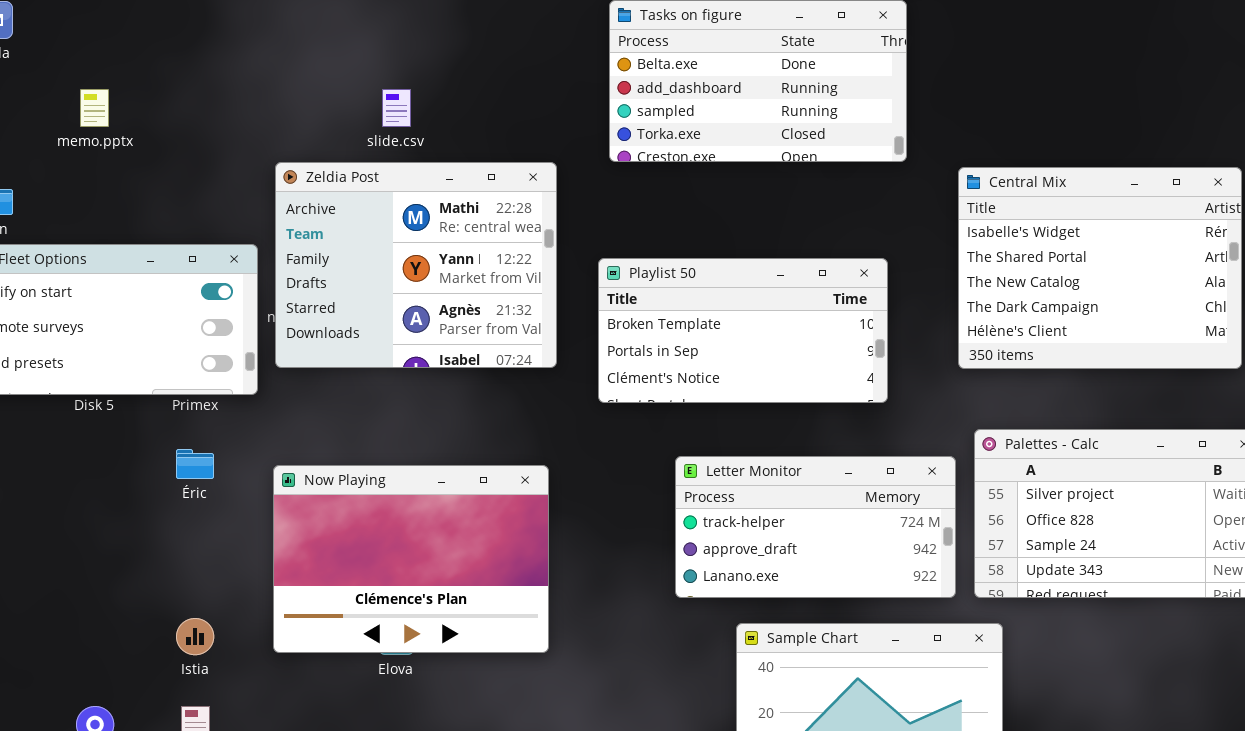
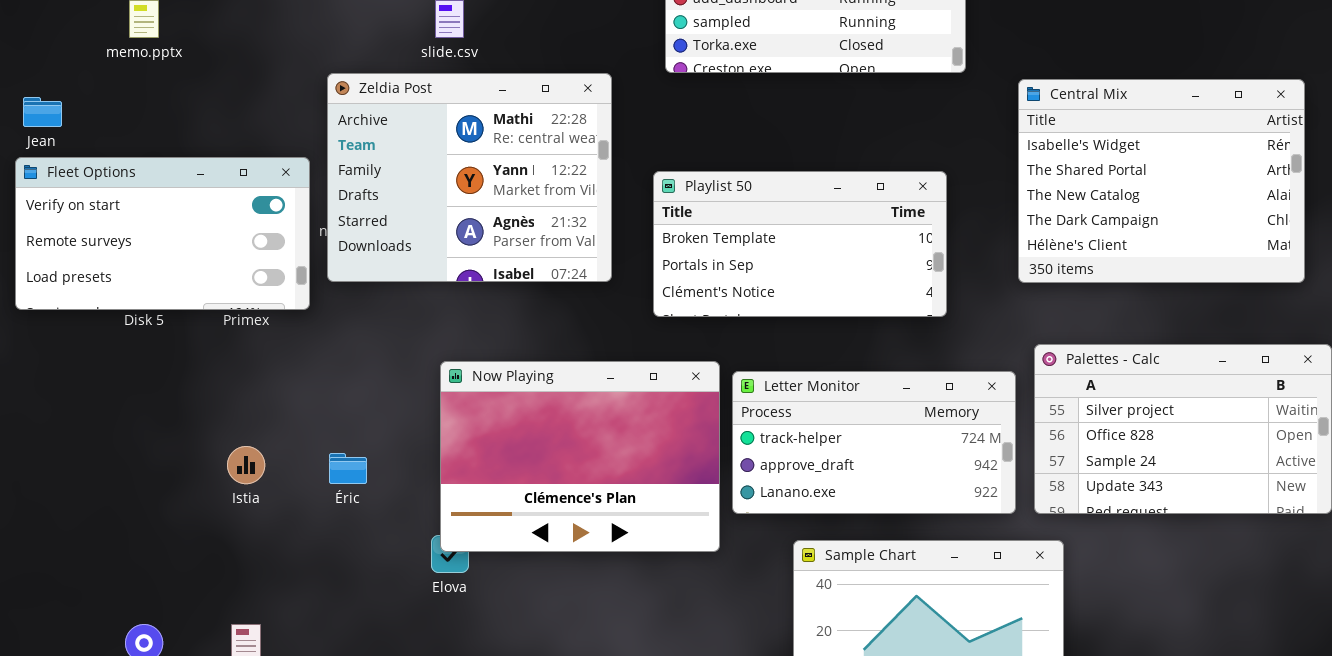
Éric: [176,449,214,479] -> [329,453,367,484], moved
Now Playing: [273,465,549,653] -> [440,361,720,552], moved
Istia: [176,618,214,655] -> [227,446,265,484], moved

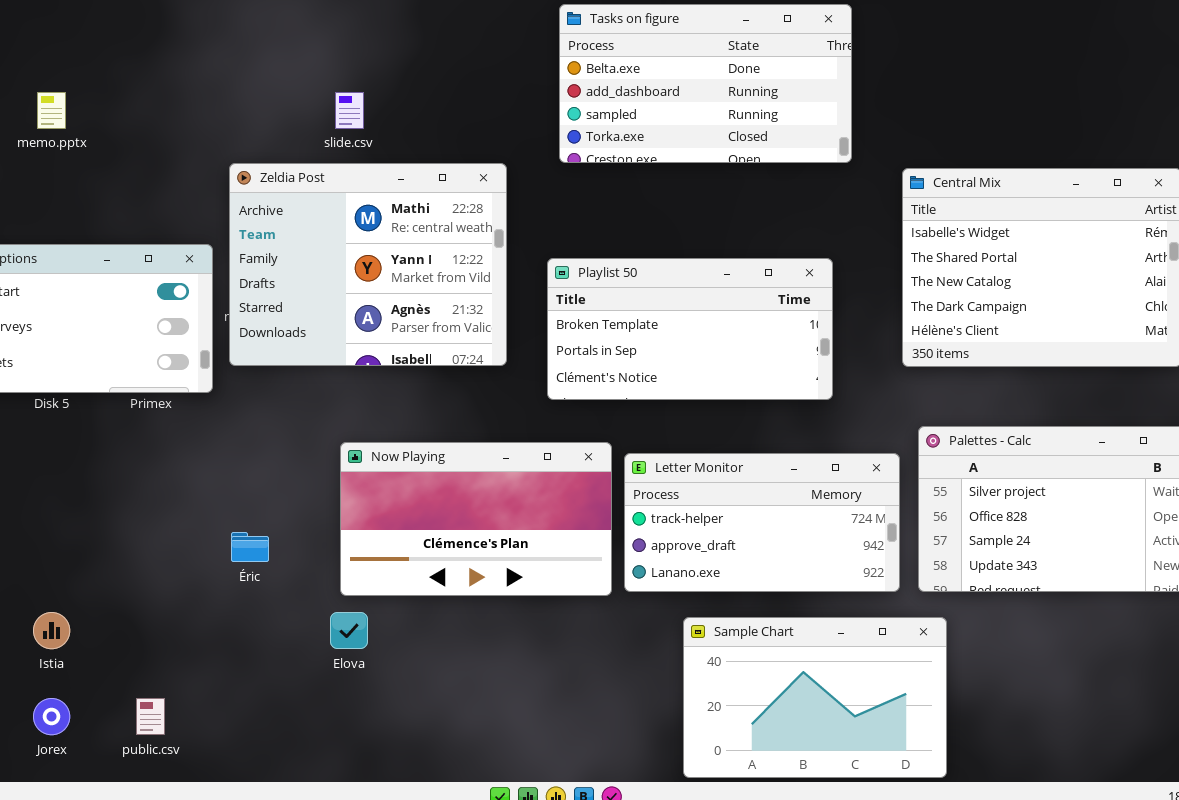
Now Playing: [440,361,720,552] -> [340,442,612,596], resized
Istia: [227,446,265,484] -> [33,612,70,649], moved

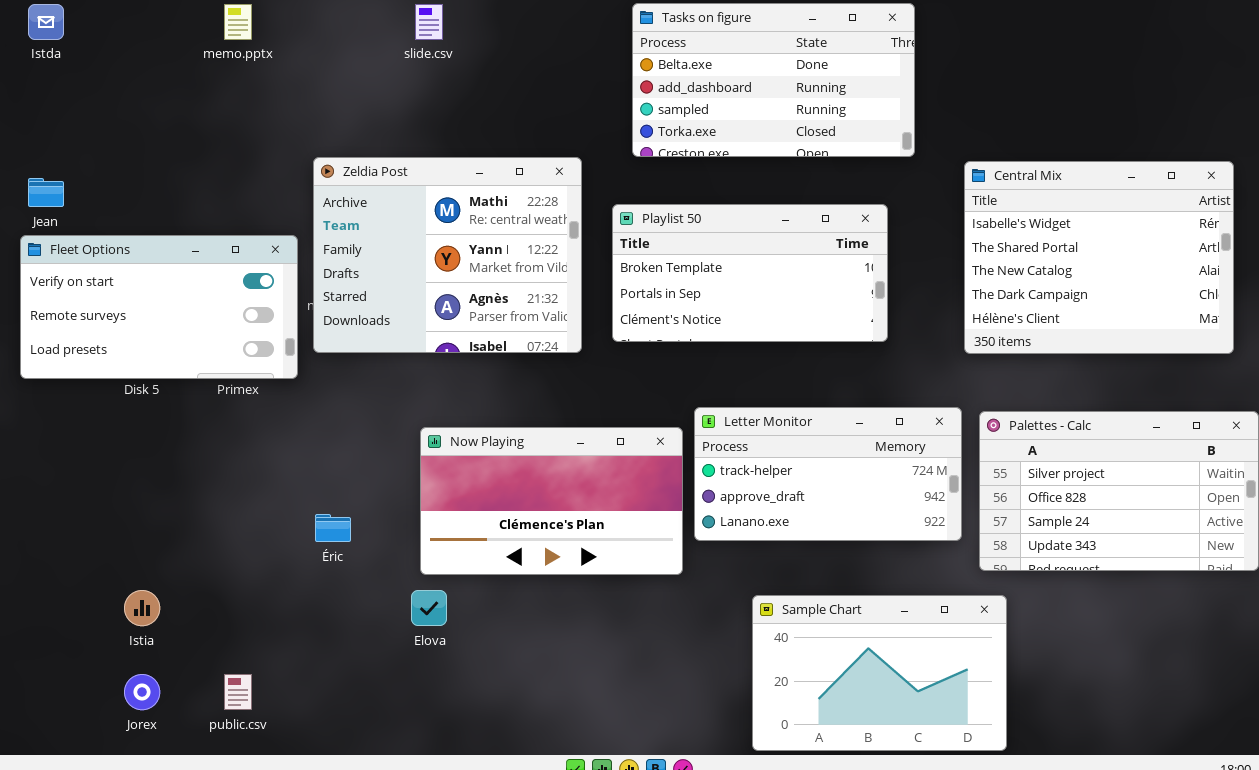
memo.pptx: [37,92,66,129] -> [224,4,252,40], moved
slide.csv: [335,92,364,129] -> [415,4,443,40], moved
Playlist 50: [547,258,833,400] -> [612,204,888,342], moved
Letter Monitor: [624,453,900,592] -> [694,407,962,541], moved

